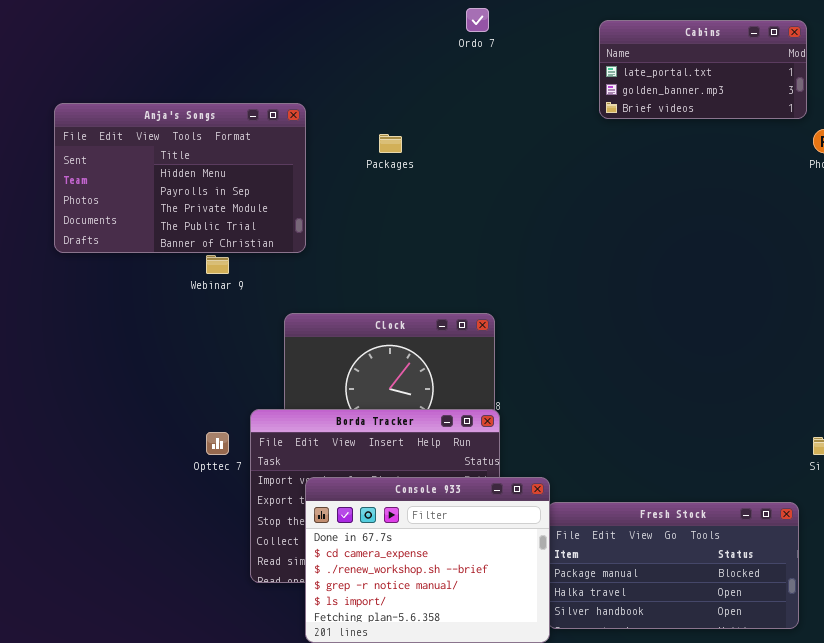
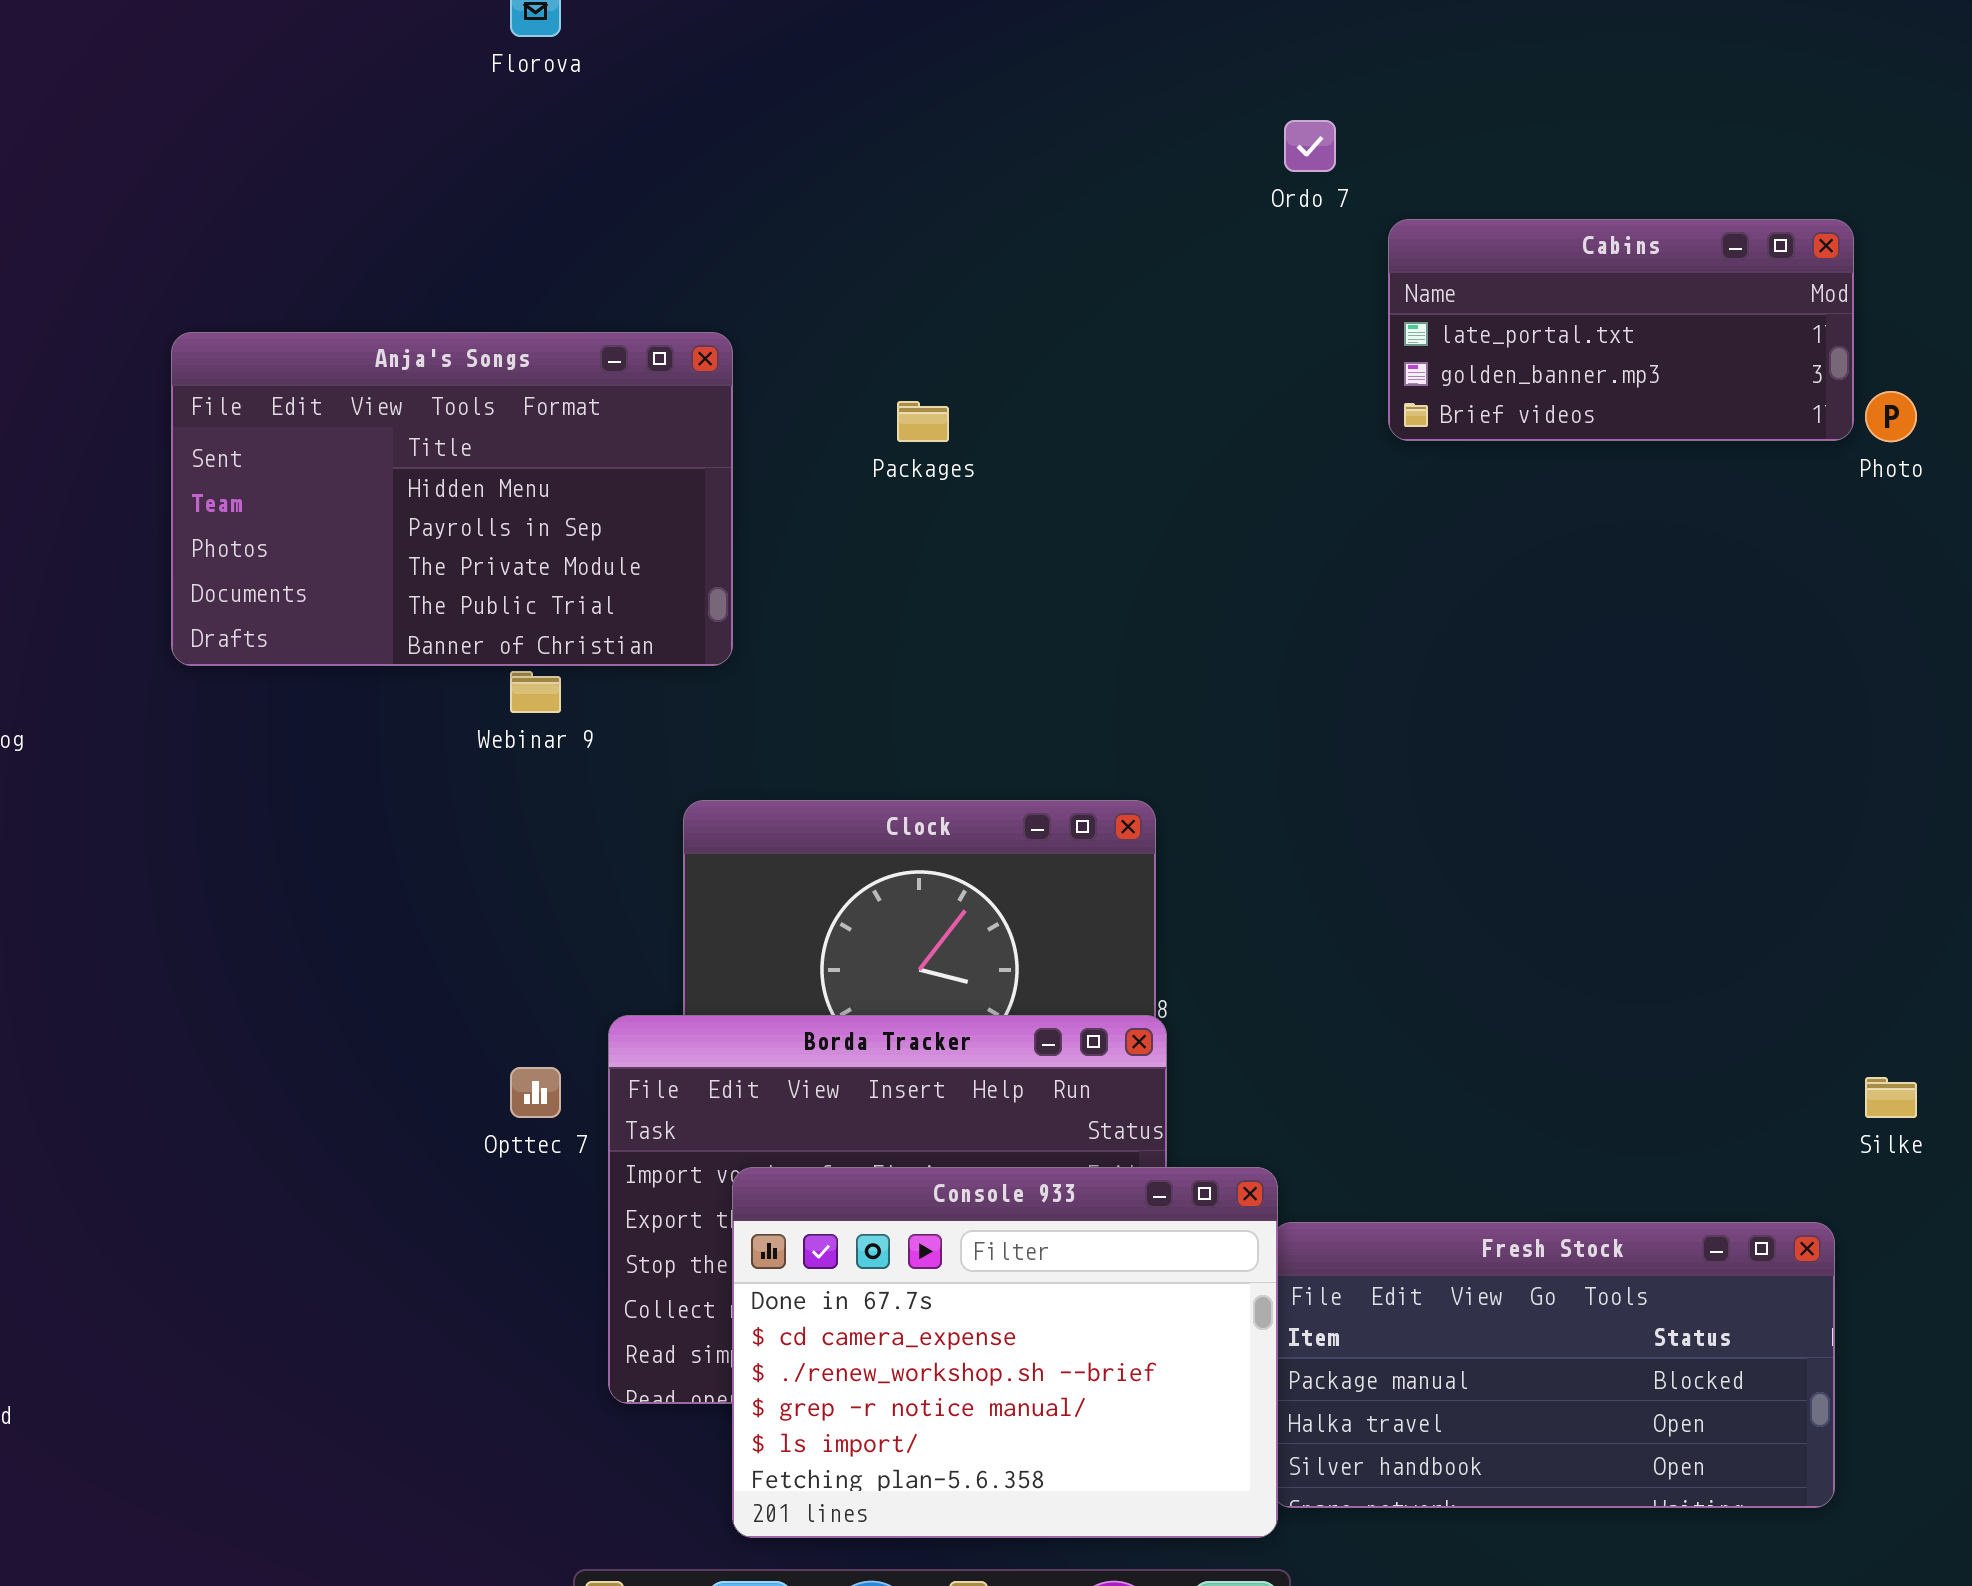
Ordo 7: [466,8,489,32] -> [1284,120,1336,172], moved
Cabins: [599,20,807,119] -> [1388,219,1854,441], moved

